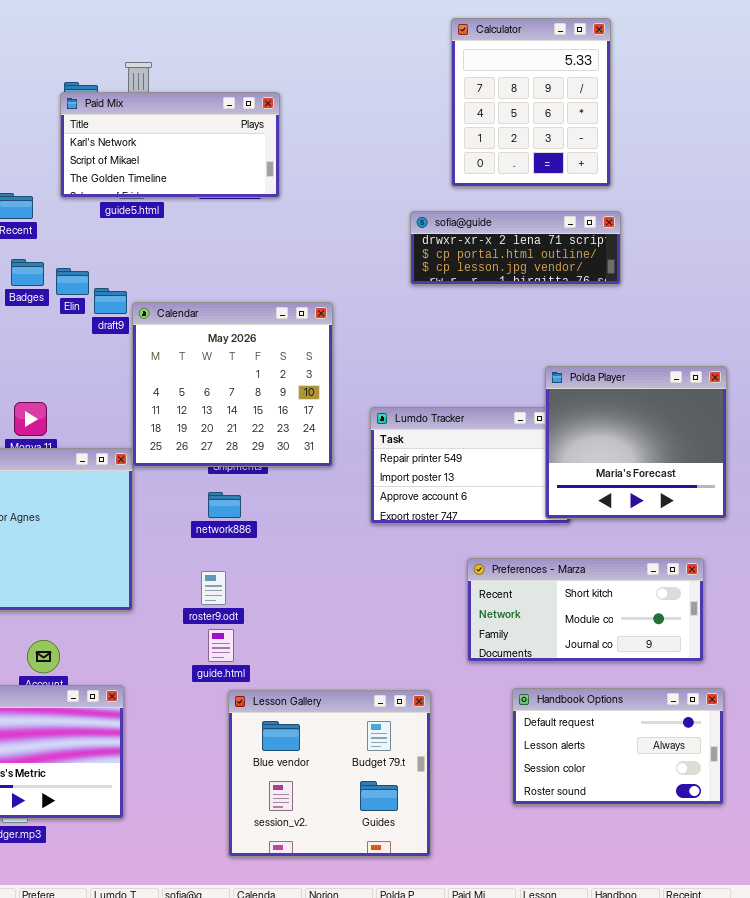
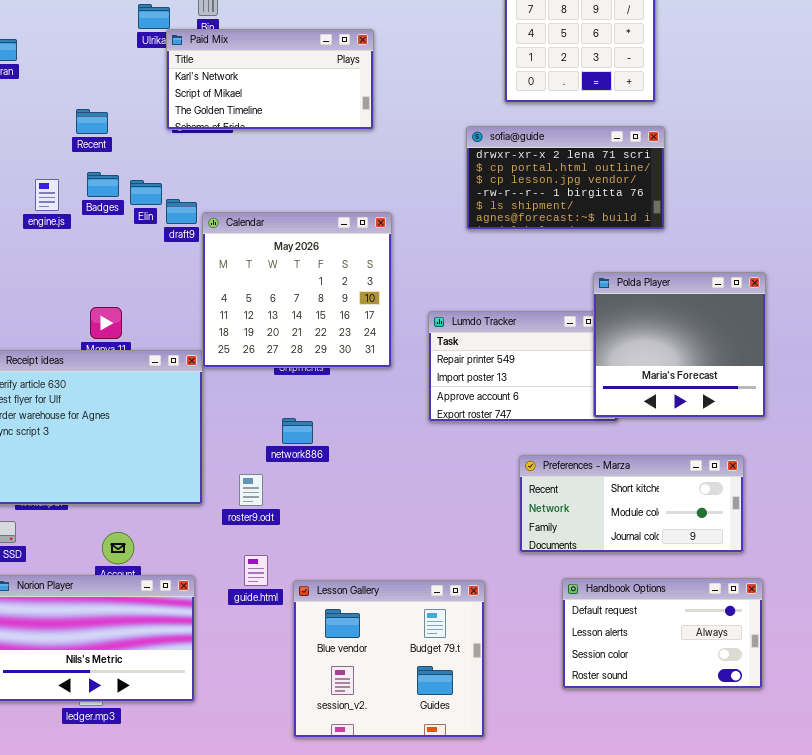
Paid Mix: [60,92,280,198] -> [166,29,374,130], moved
sofia@guide: [410,211,621,285] -> [466,126,665,230], resized
network886: [208,492,241,518] -> [282,418,313,444], moved
roster9.odt: [201,571,226,605] -> [239,474,263,506], moved
guide.html: [208,629,234,662] -> [244,555,268,586], moved

